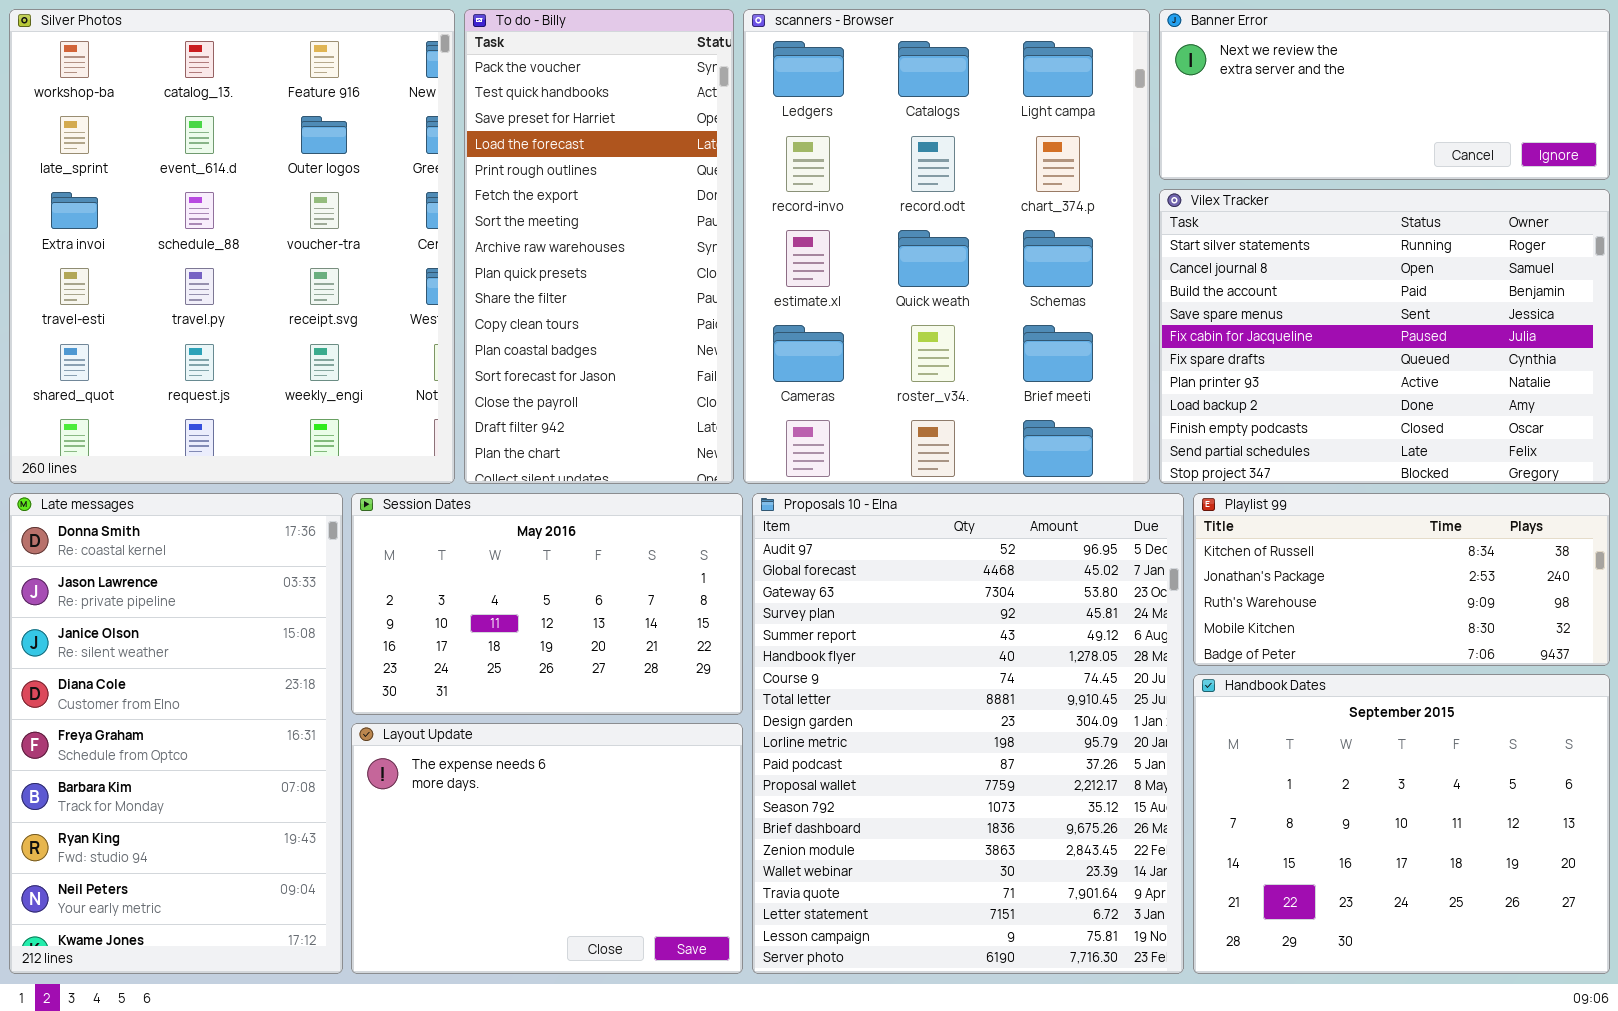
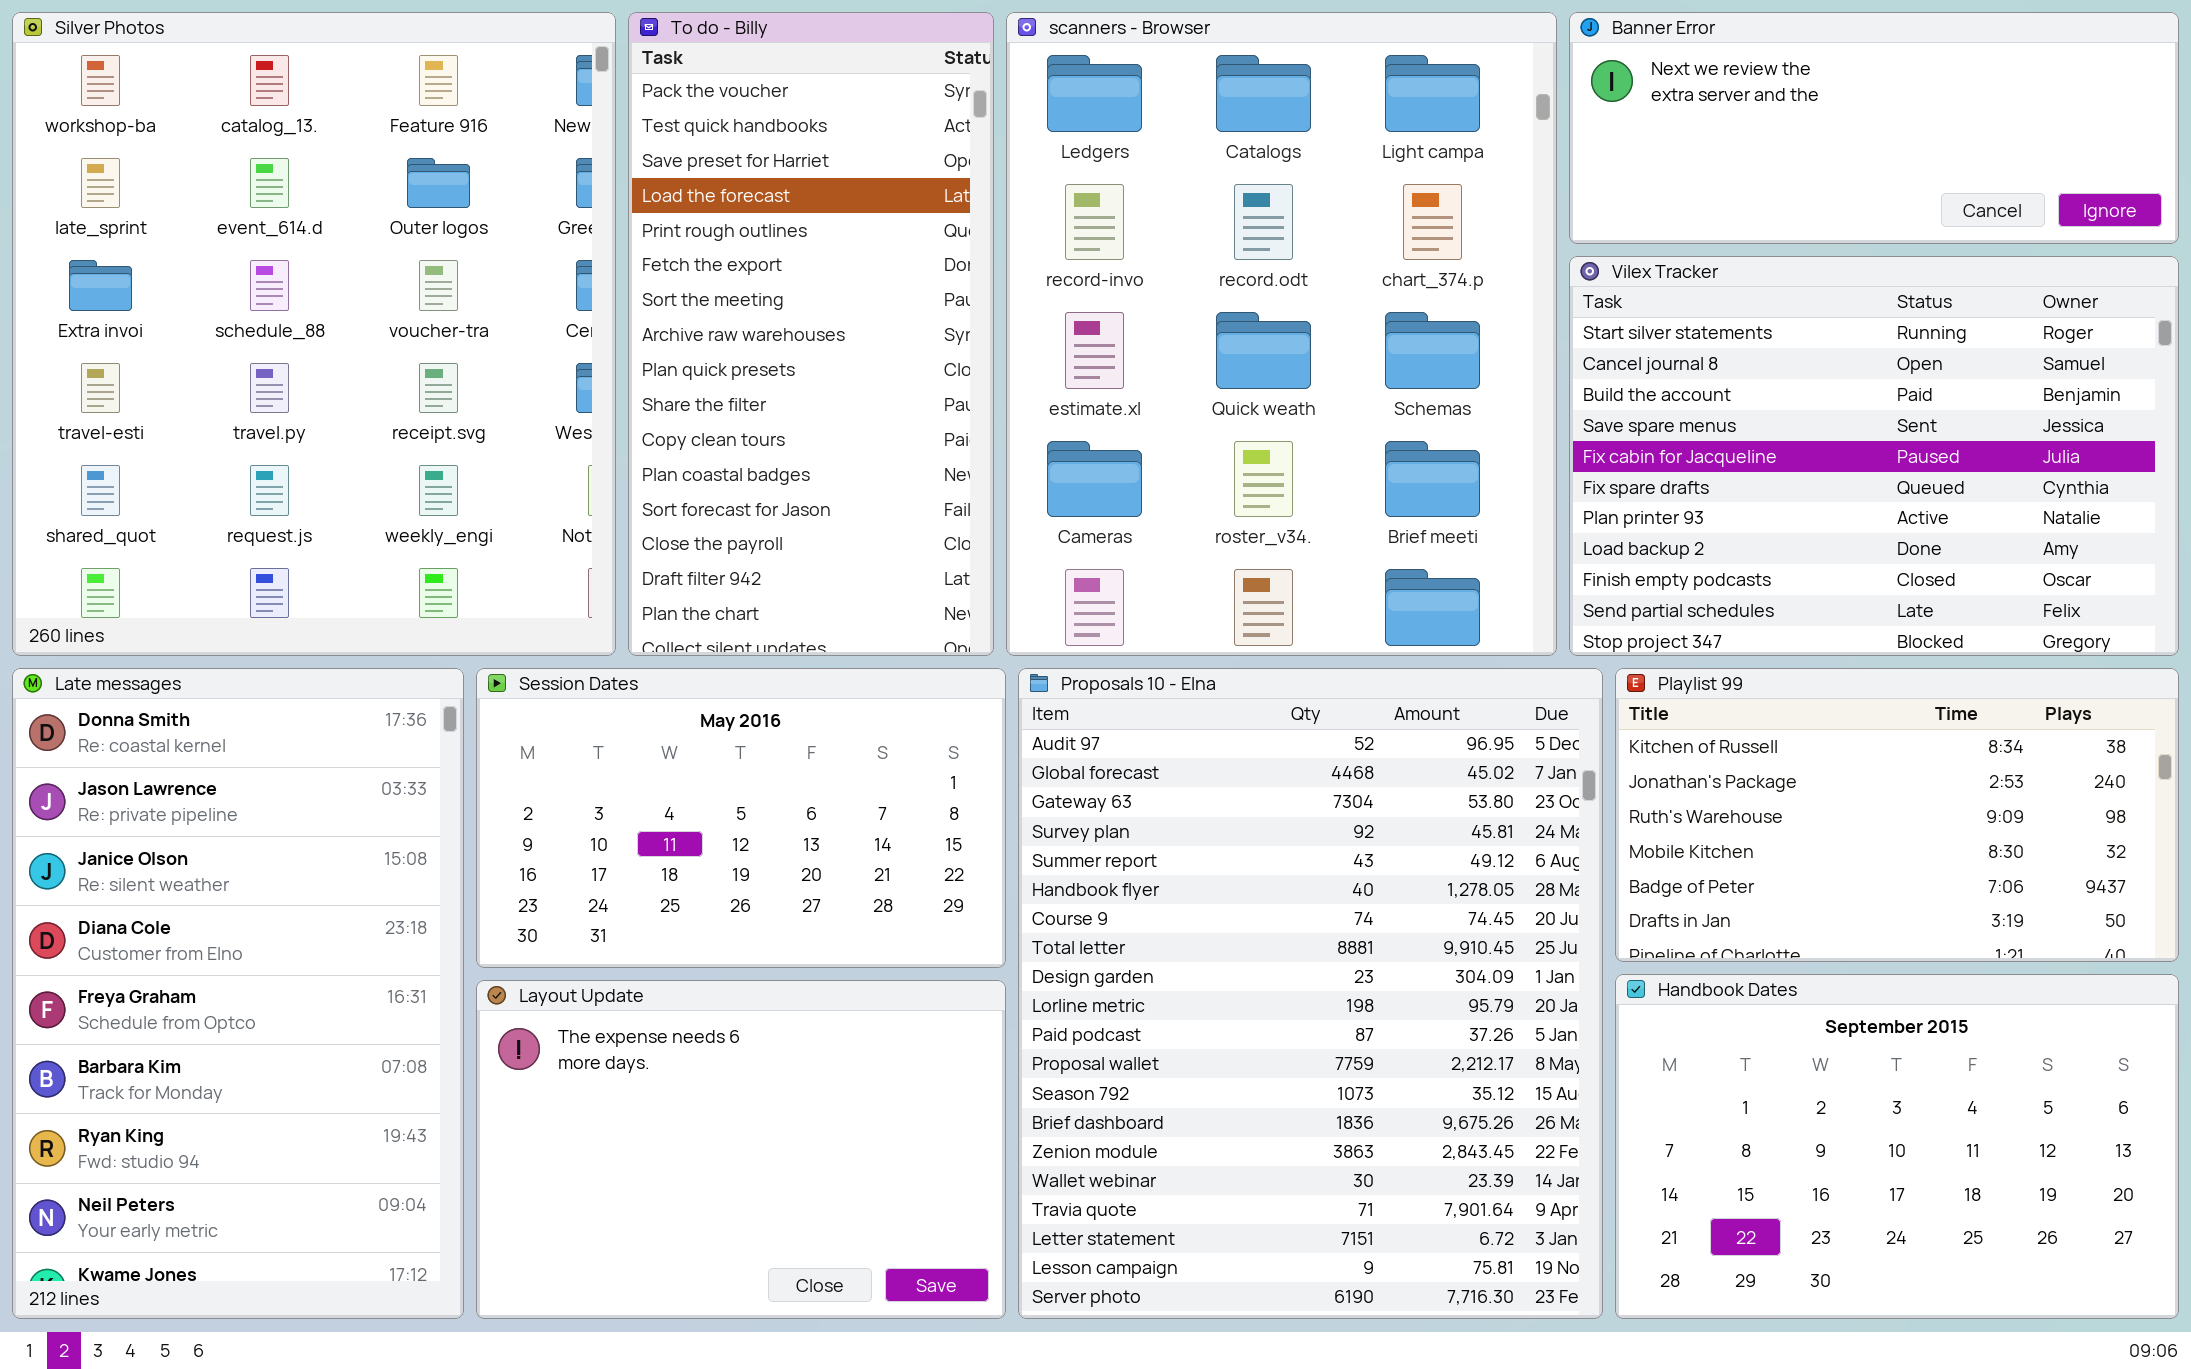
Playlist 99: [1193,493,1610,666] -> [1615,668,2179,962], resized
Handbook Dates: [1193,674,1610,974] -> [1615,974,2179,1319], resized

